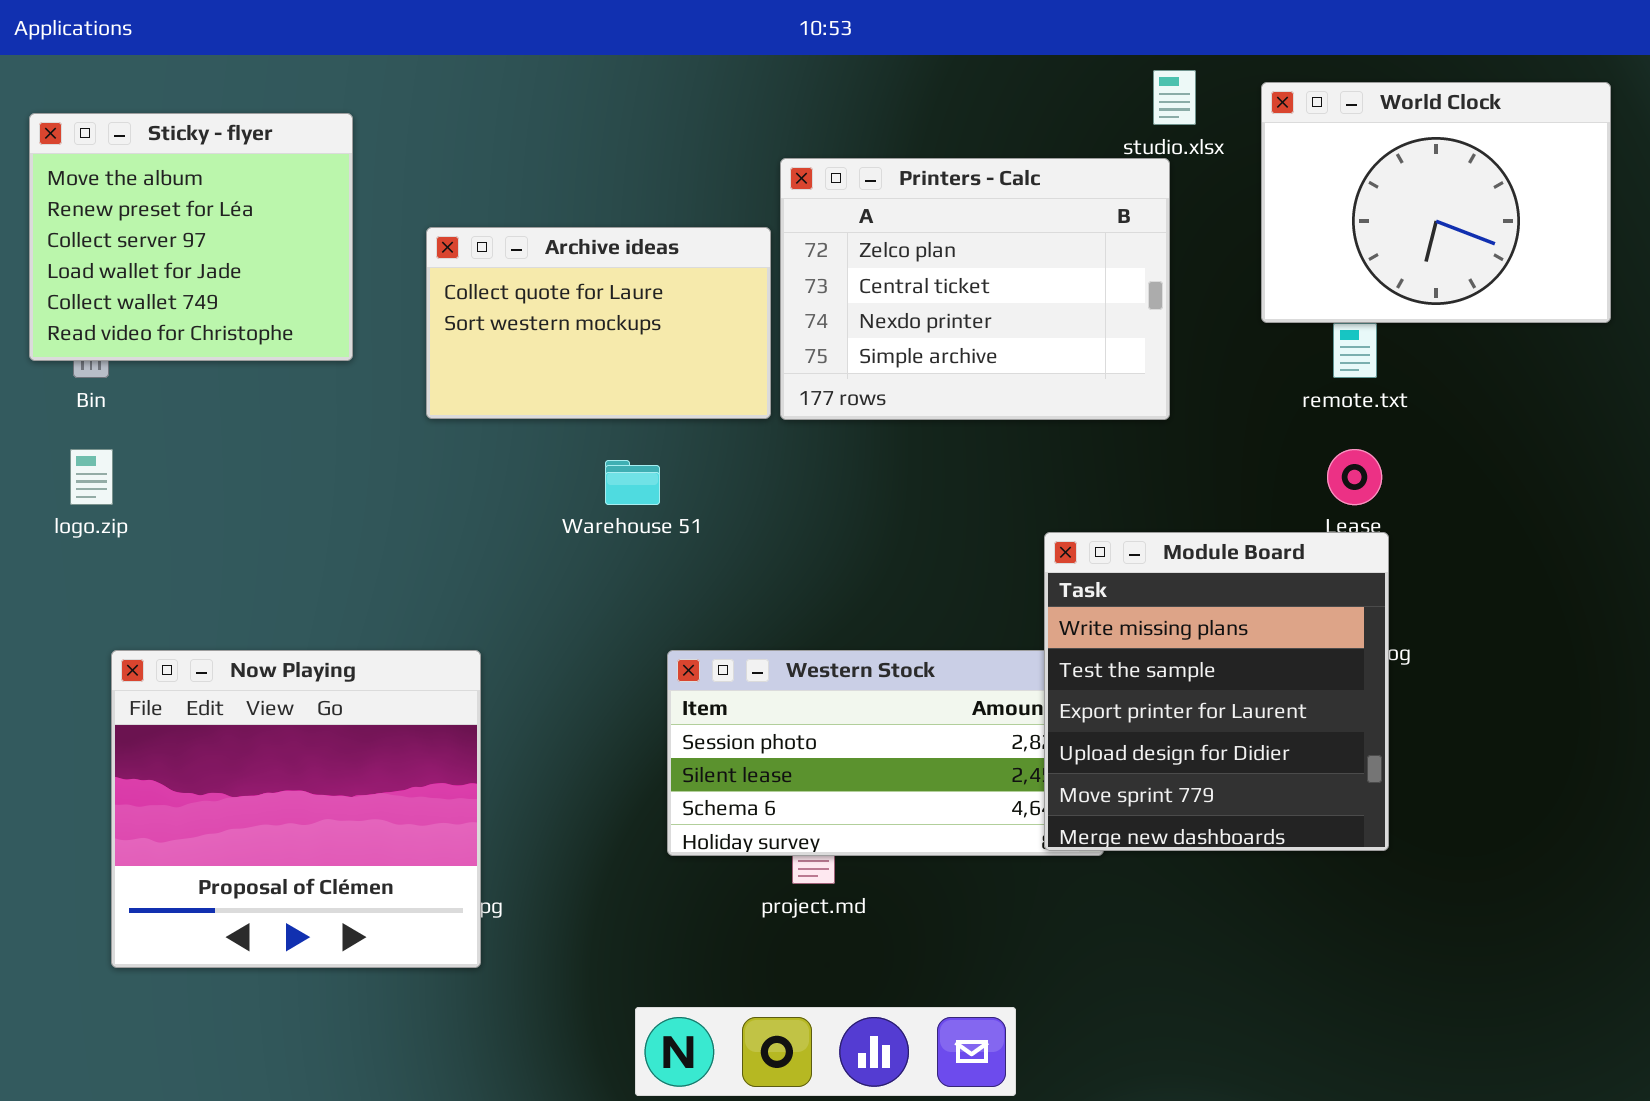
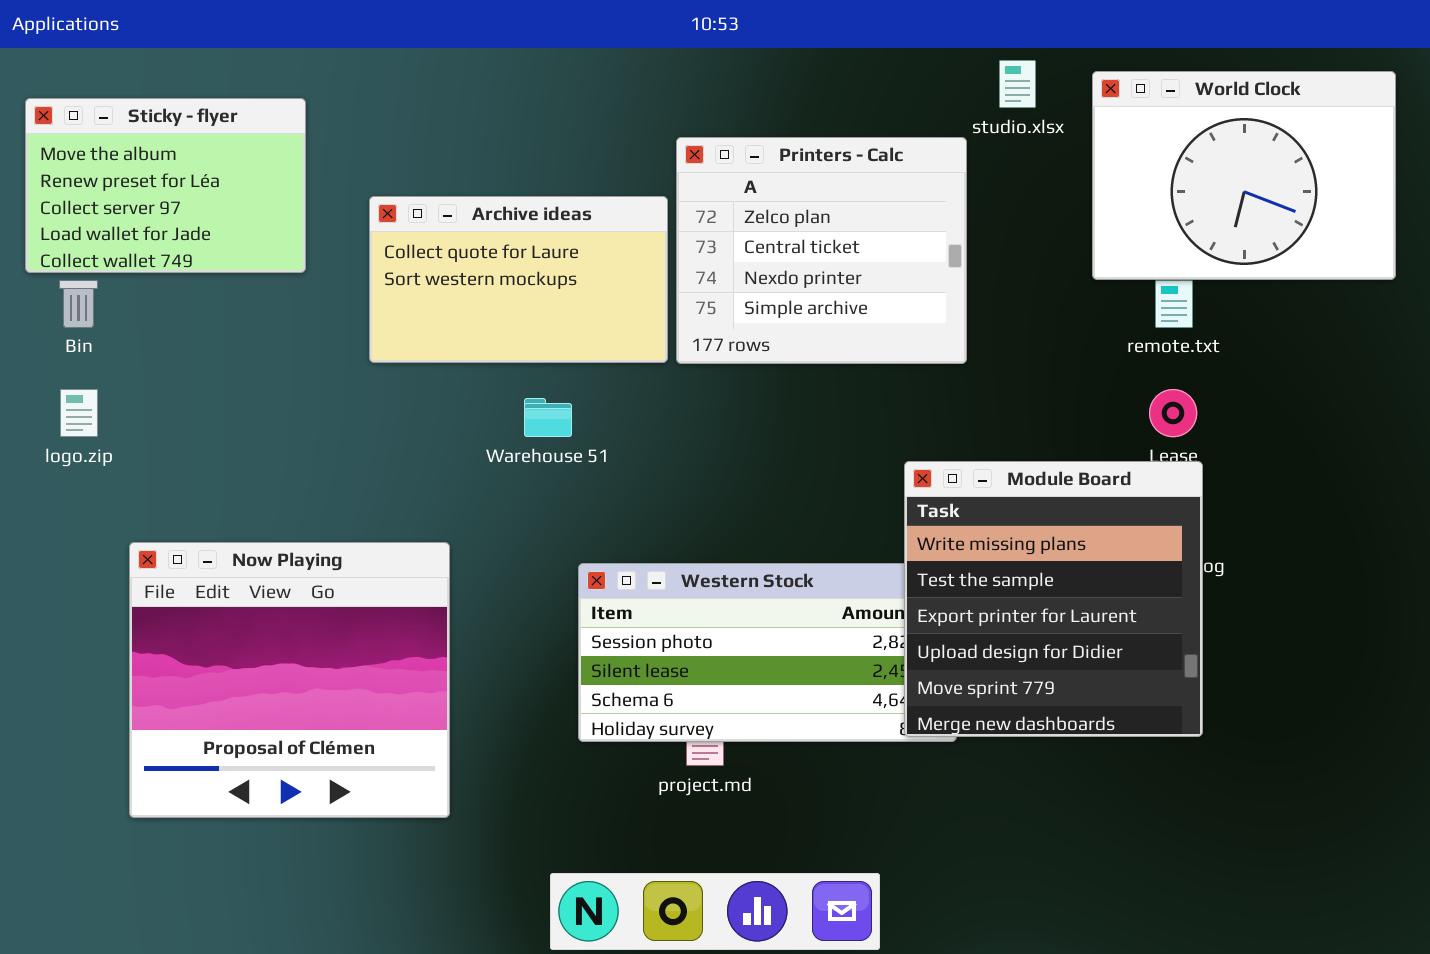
Sticky - flyer: [29,113,353,361] -> [25,98,306,273], resized
Printers - Calc: [780,158,1170,420] -> [676,137,967,364], resized
Now Playing: [111,650,481,968] -> [129,542,450,818], moved

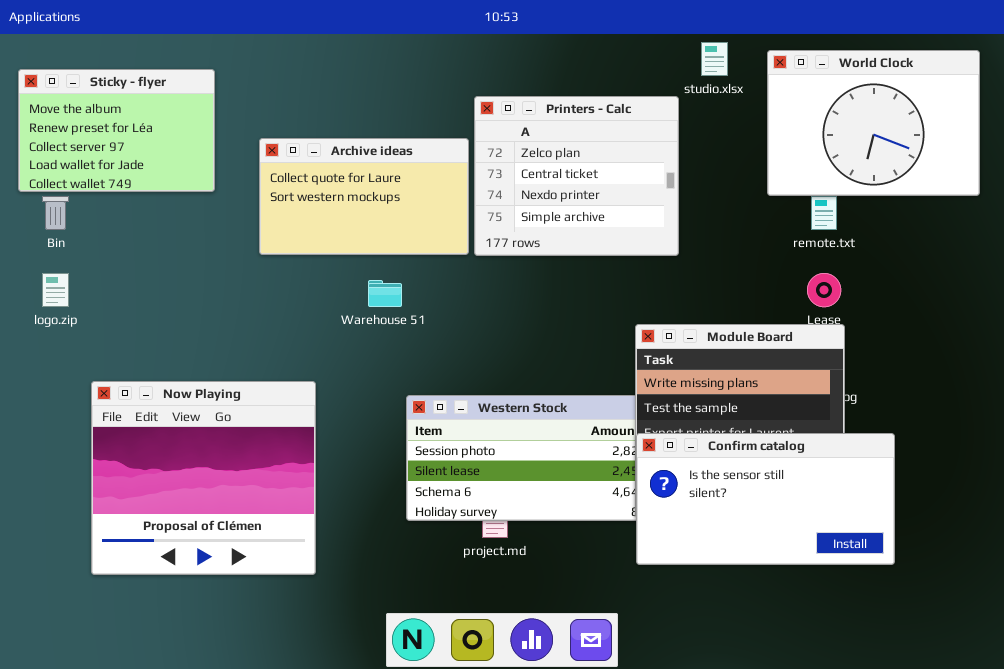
Confirm catalog: none -> [636,433,895,565], opened

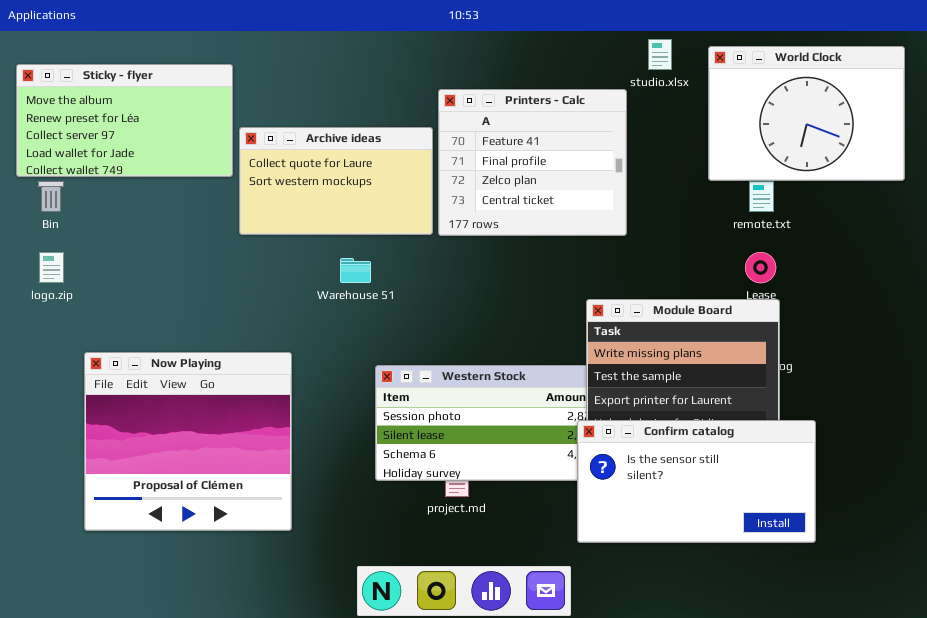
Sticky - flyer: [18,69,215,192] -> [16,64,233,177], resized
Printers - Calc: [474,96,679,256] -> [438,89,627,236], scrolled up 2 rows
Confirm catalog: [636,433,895,565] -> [577,420,816,543], moved

